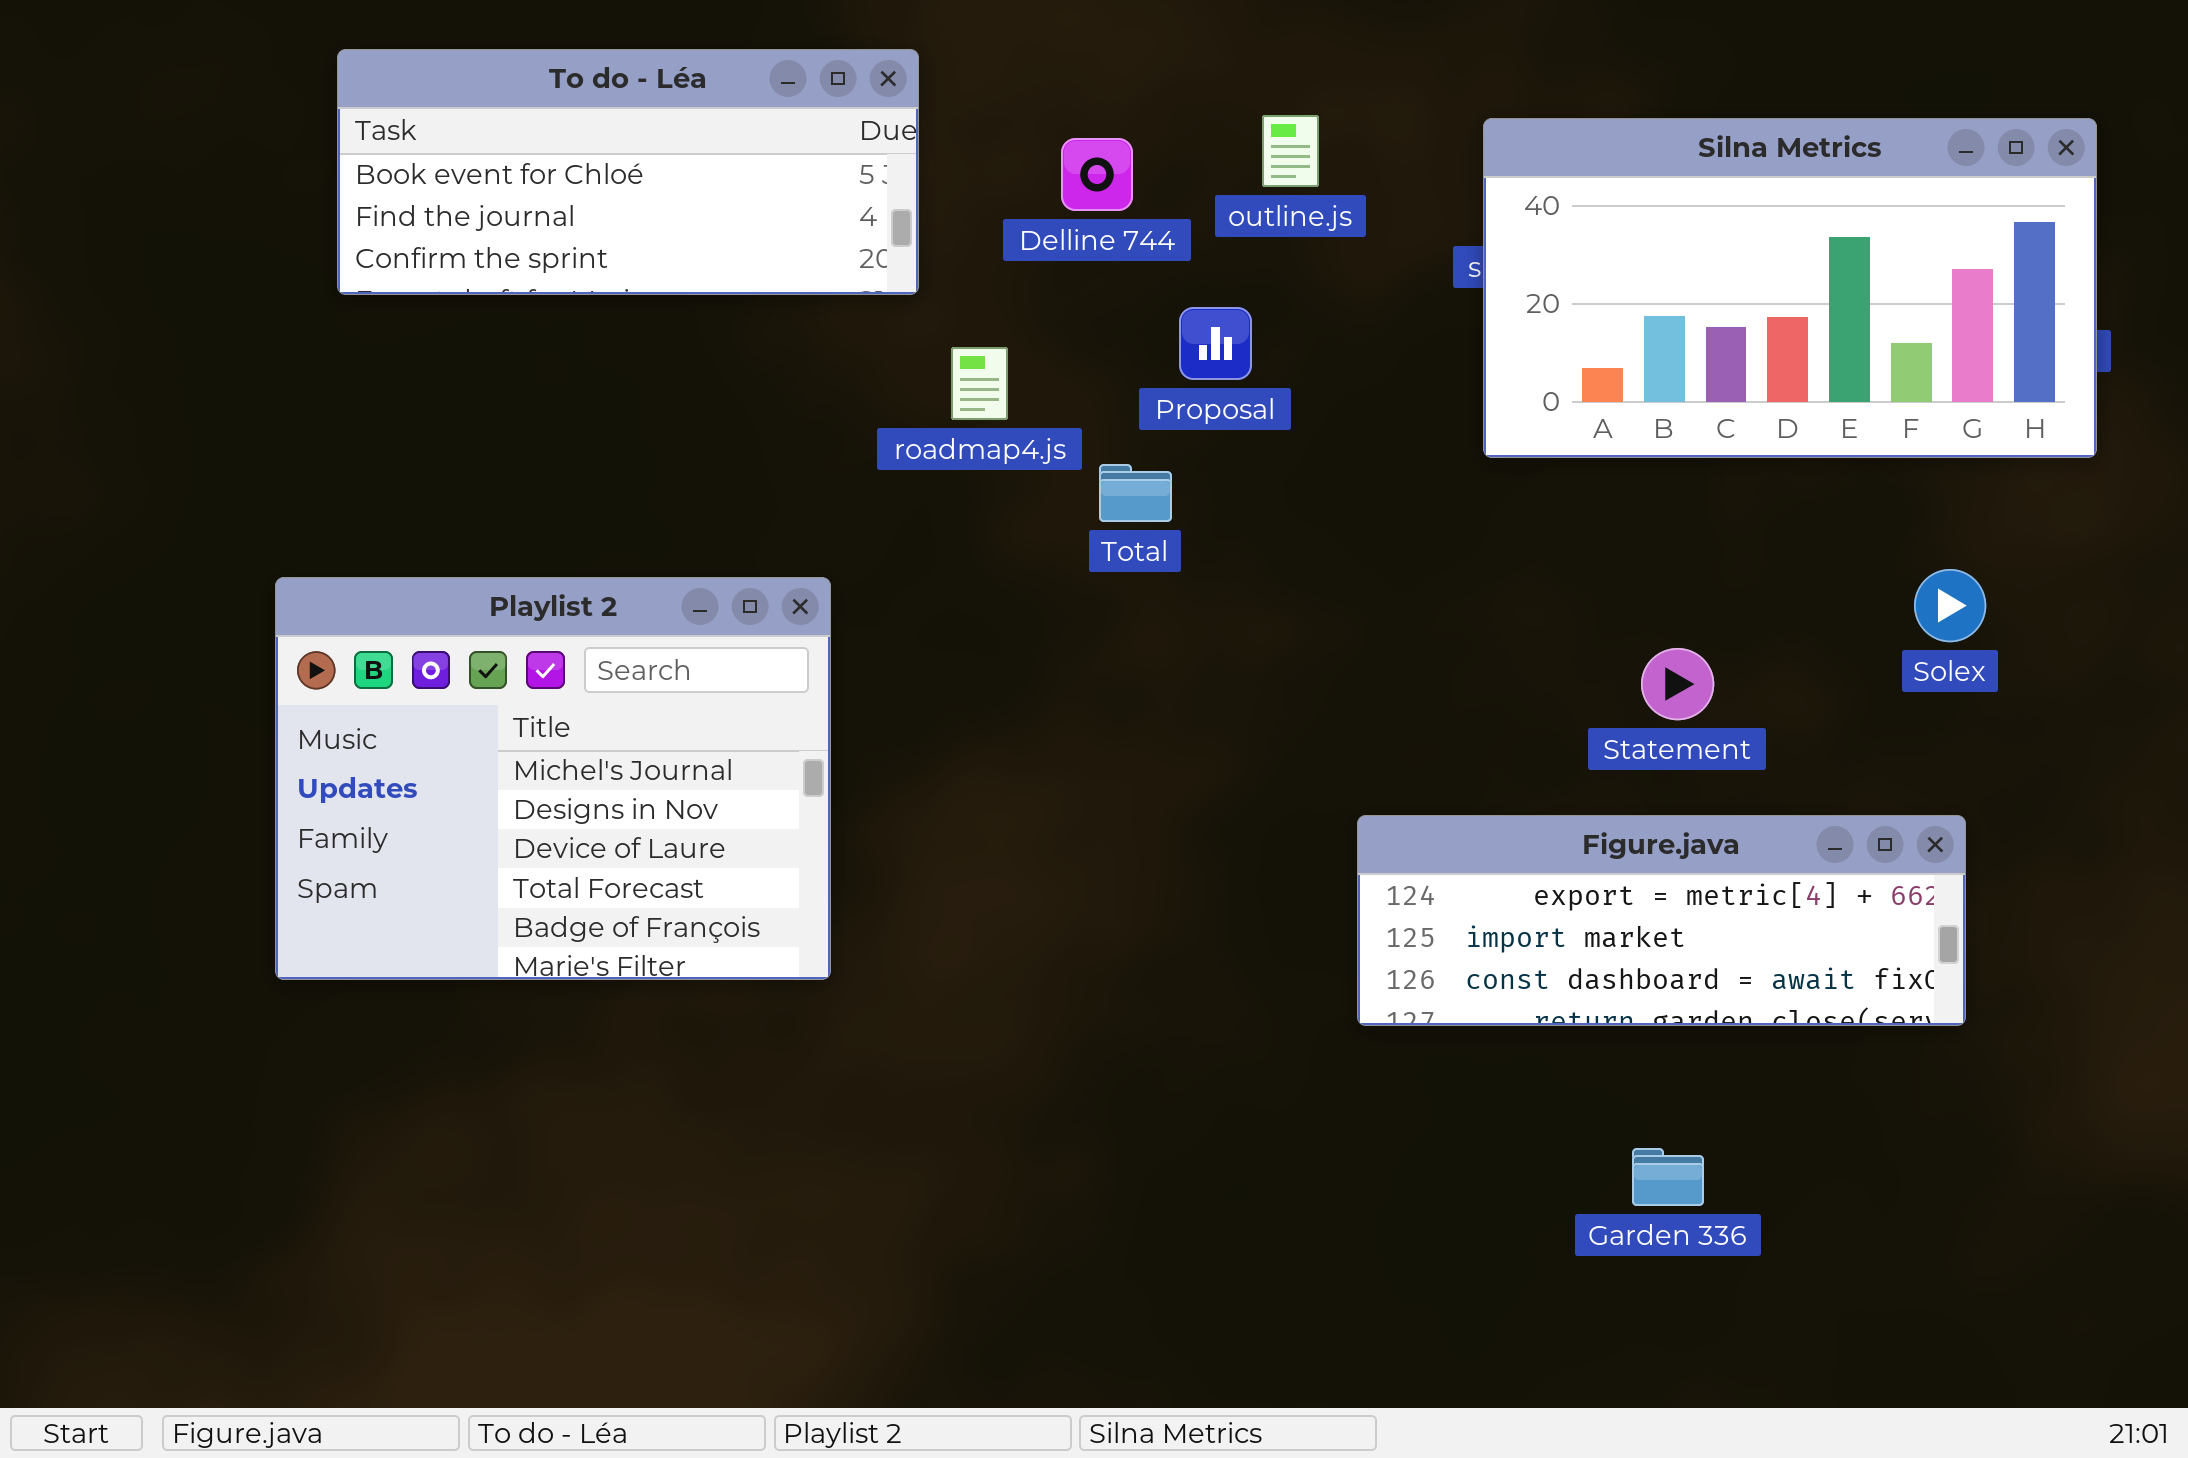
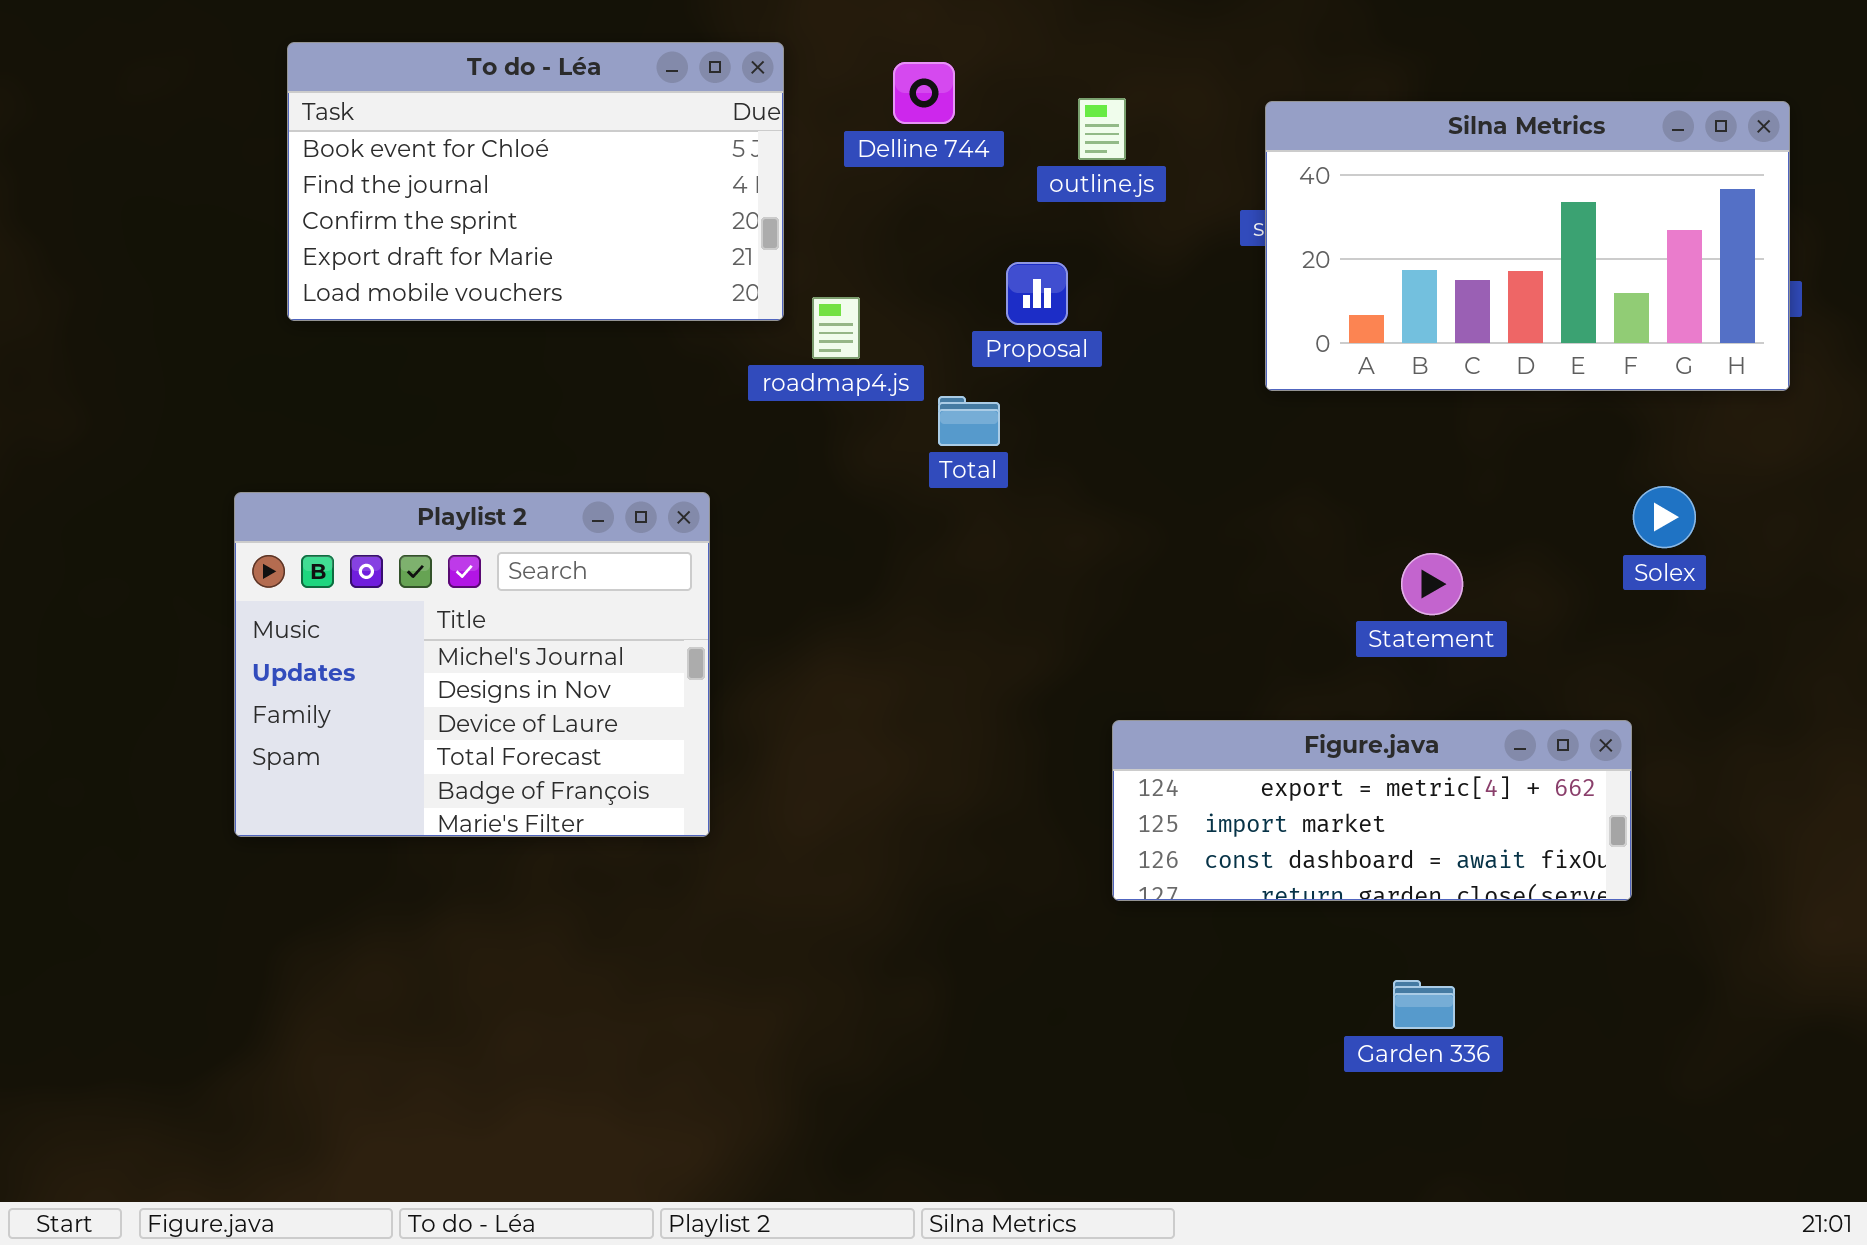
To do - Léa: [337,49,919,295] -> [287,42,784,321], resized
Delline 744: [1061,138,1133,211] -> [893,62,955,124], moved
Figure.java: [1357,815,1966,1026] -> [1112,720,1632,901], moved

